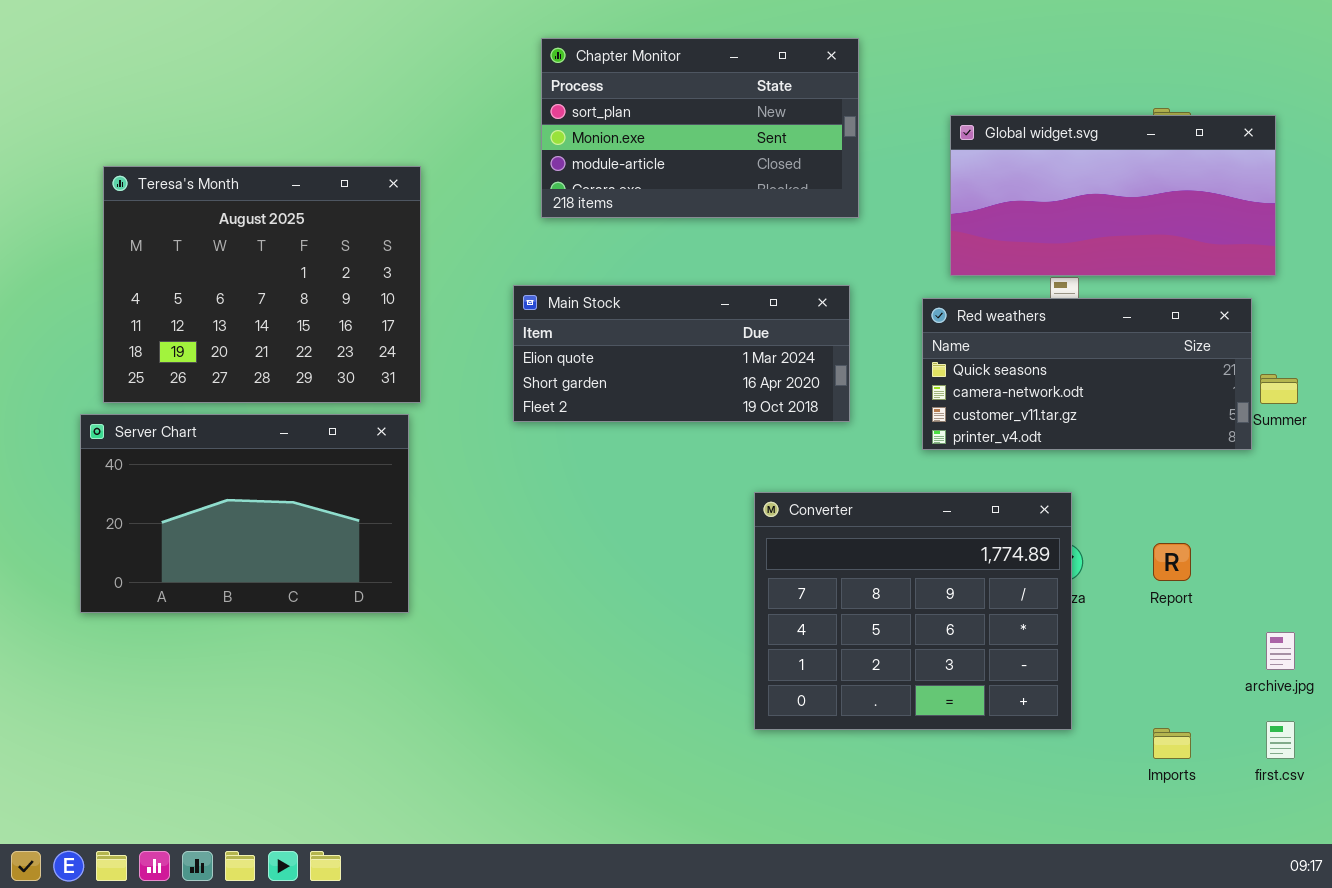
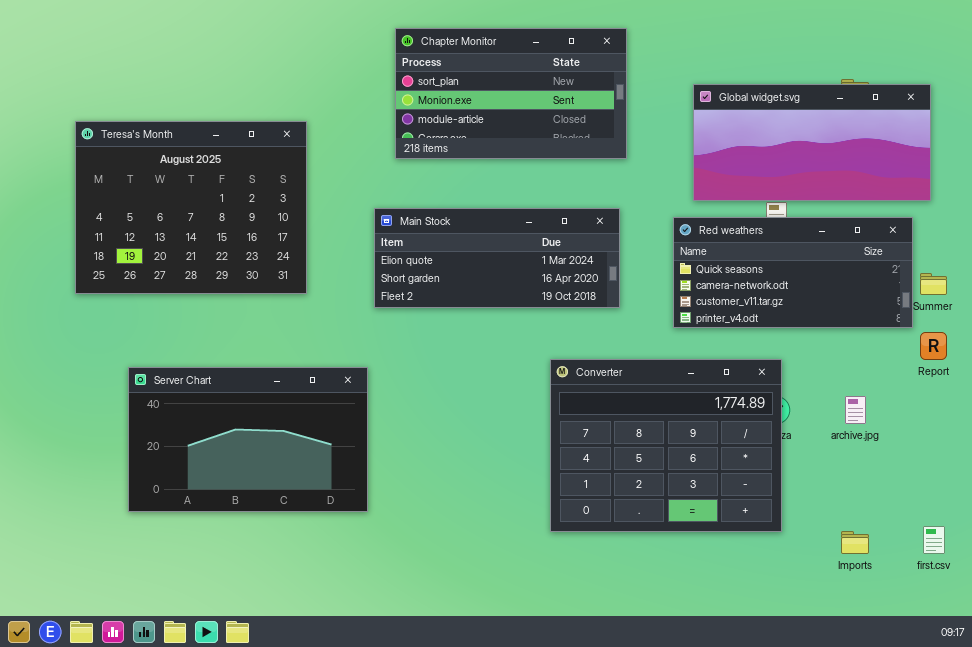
Server Chart: [80,414,409,613] -> [128,367,368,512], moved
Report: [1153,543,1191,581] -> [920,332,947,360], moved
archive.jpg: [1266,632,1295,670] -> [845,396,866,424], moved

